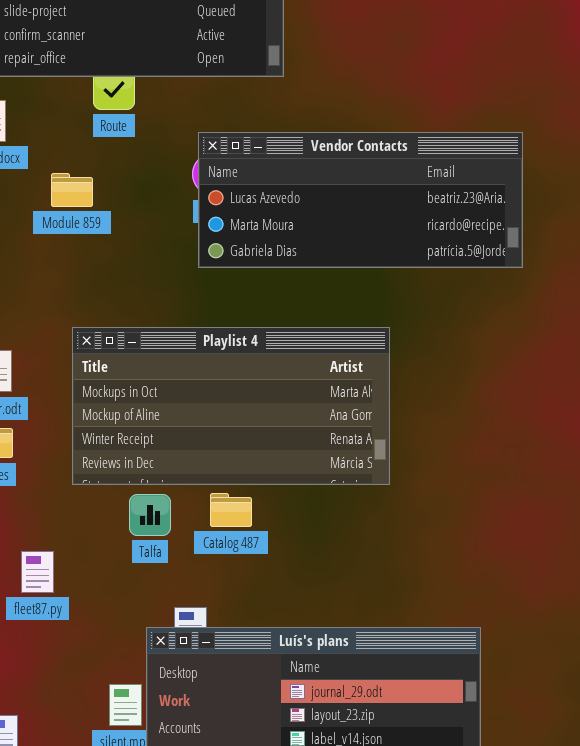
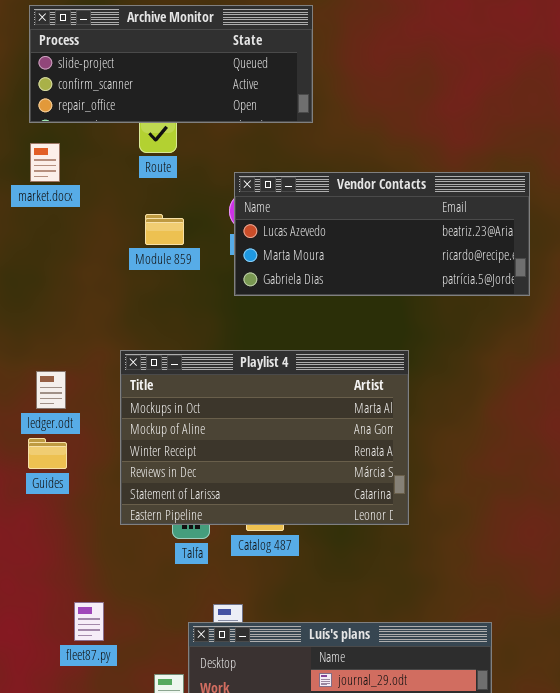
Module 859: [51,173,93,207] -> [145,214,184,245], moved
Playlist 4: [72,327,390,485] -> [120,350,409,525], resized
fleet87.py: [21,551,54,593] -> [74,602,104,641], moved

